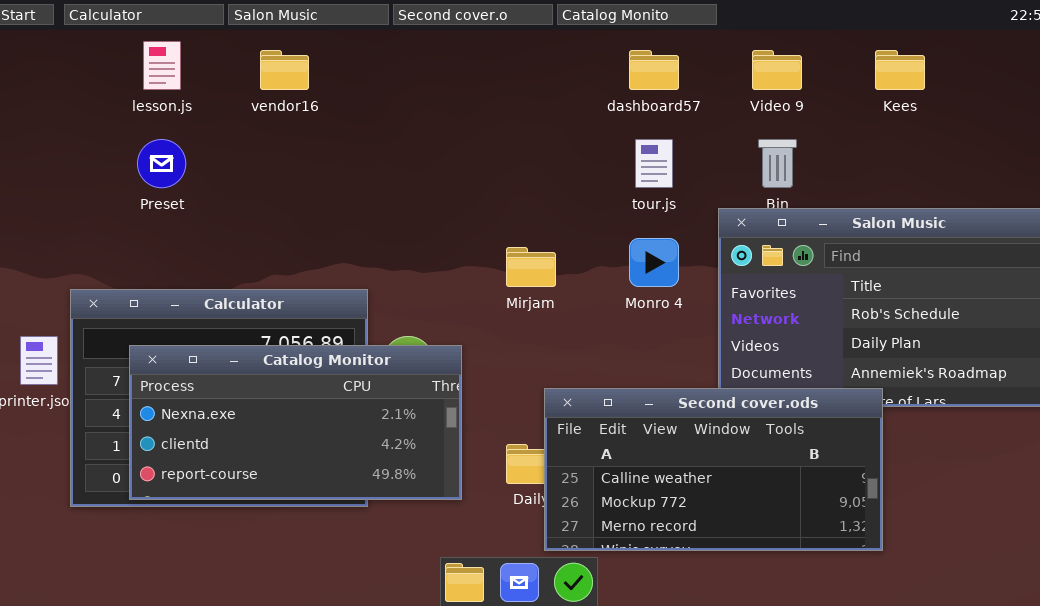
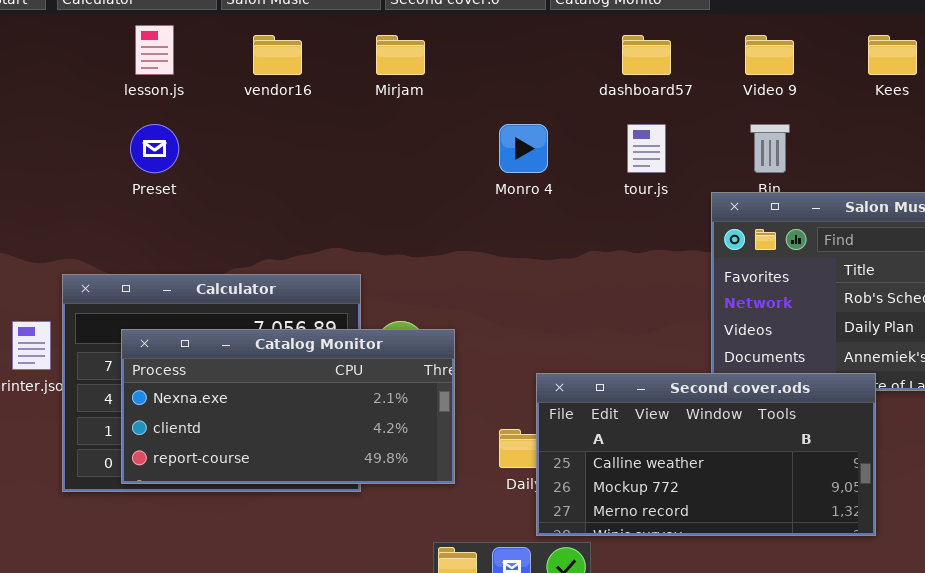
Monro 4: [629,238,679,287] -> [499,124,548,173], moved
Mirjam: [506,247,556,287] -> [376,35,425,75], moved

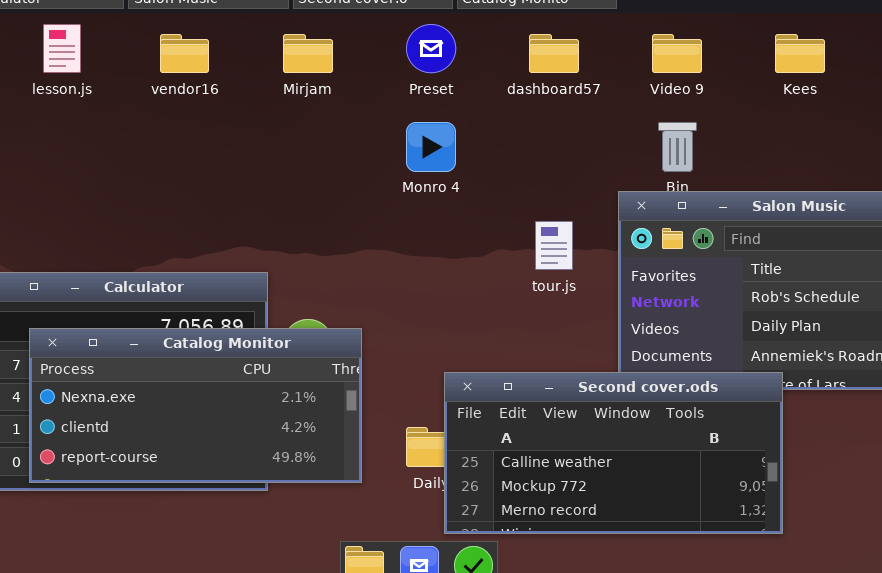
Preset: [130,124,179,173] -> [406,24,456,73], moved
tour.js: [627,124,666,173] -> [535,221,573,270], moved

